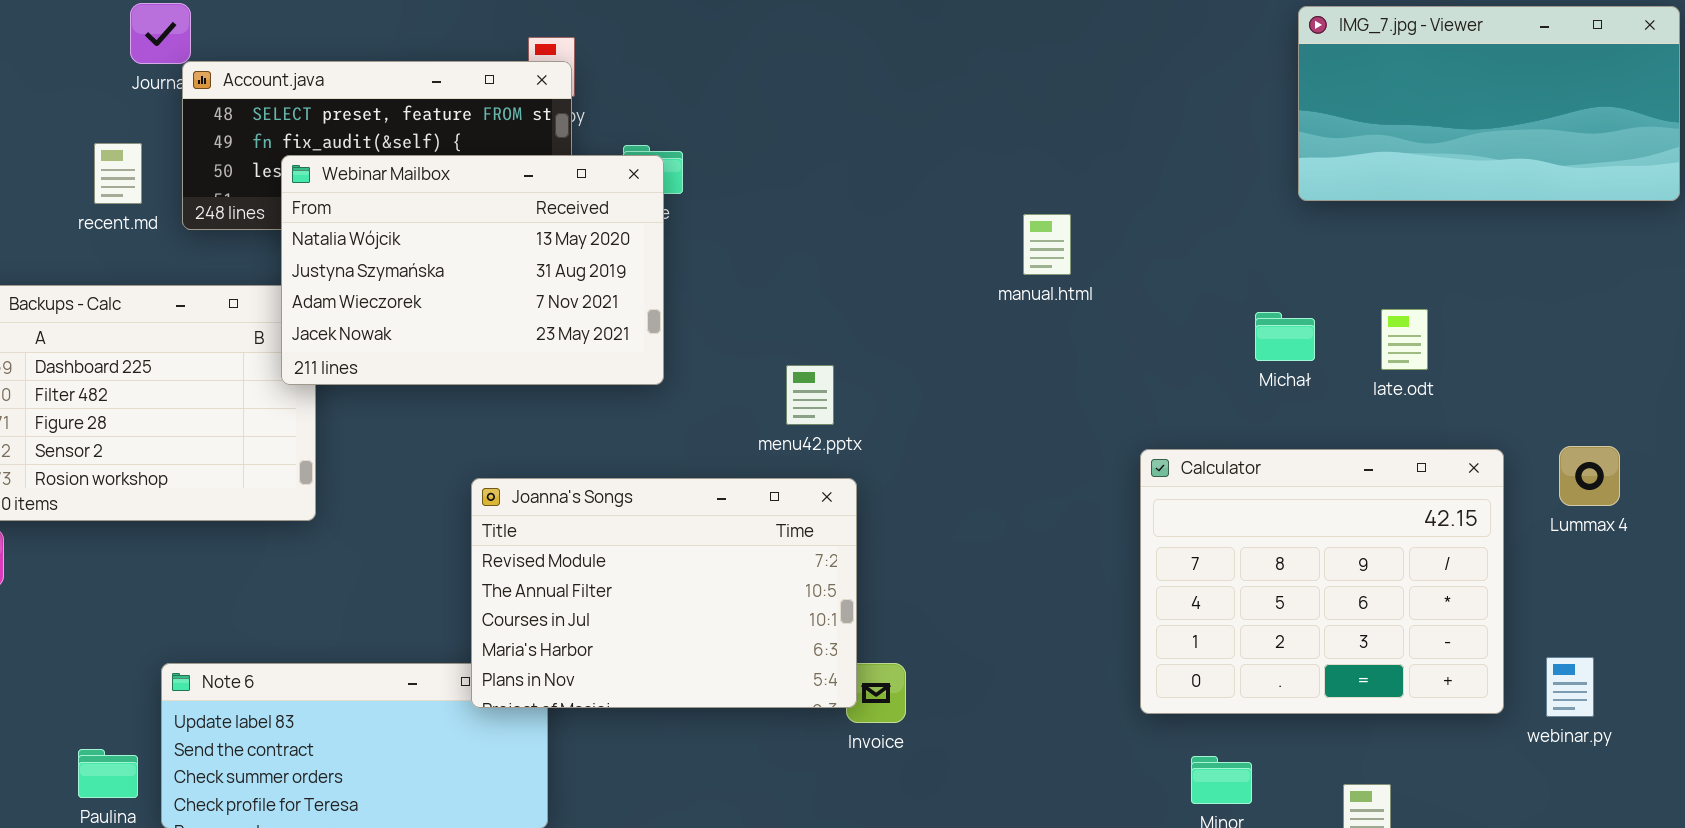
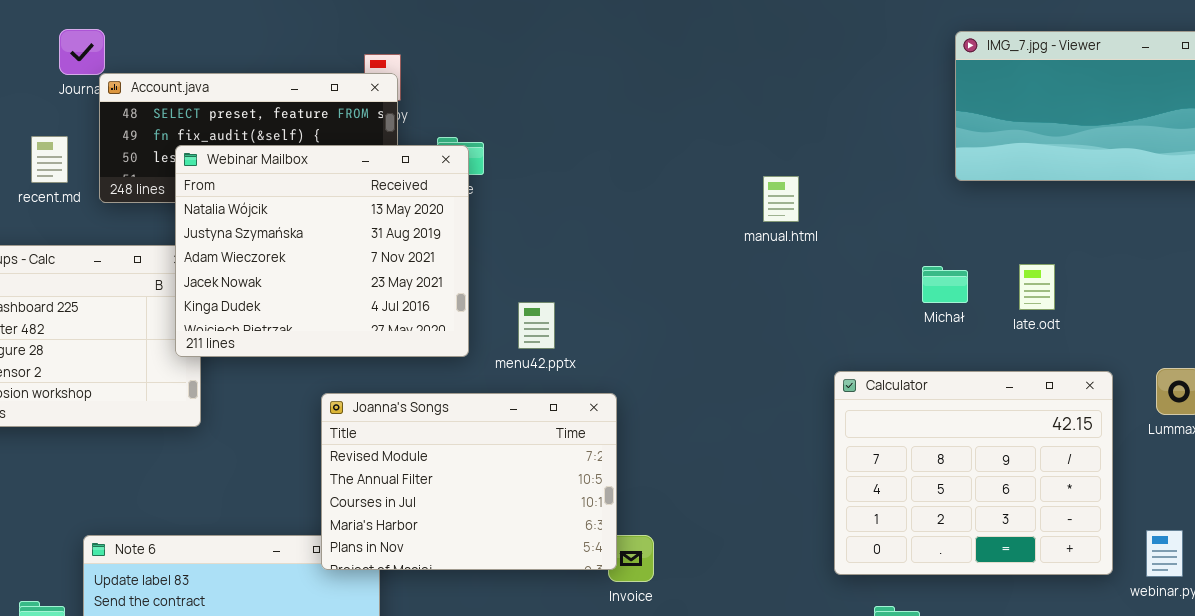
Webinar Mailbox: [281,155,664,385] -> [175,145,469,357], resized
manual.html: [1023,214,1071,275] -> [763,176,799,222], moved
menu42.pptx: [786,365,834,425] -> [518,302,555,349], moved

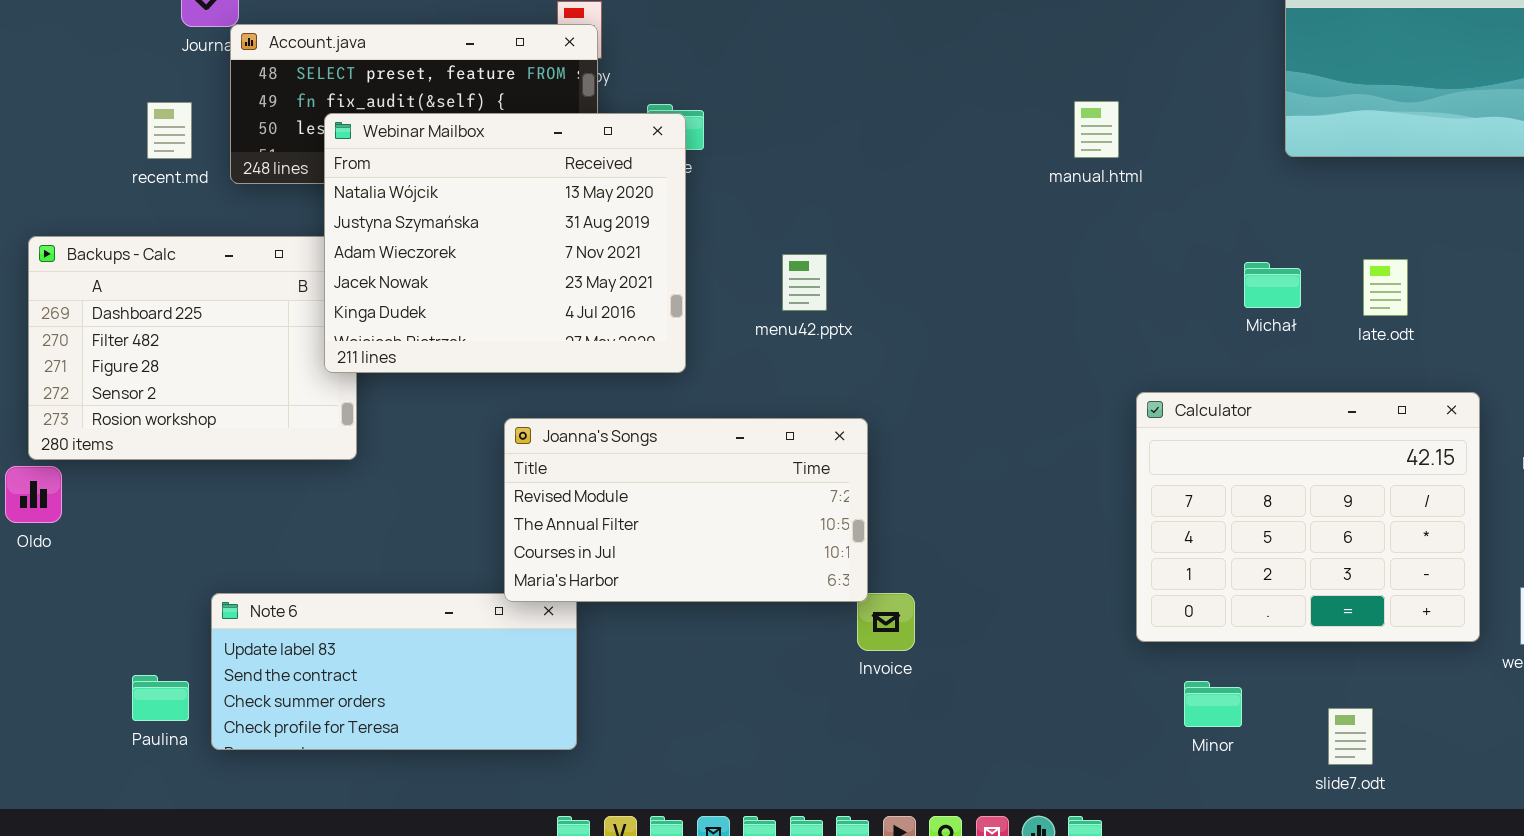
manual.html: [763,176,799,222] -> [1074,101,1119,158], moved
menu42.pptx: [518,302,555,349] -> [782,254,827,311], moved
Joanna's Songs: [321,393,617,570] -> [504,418,868,602], resized

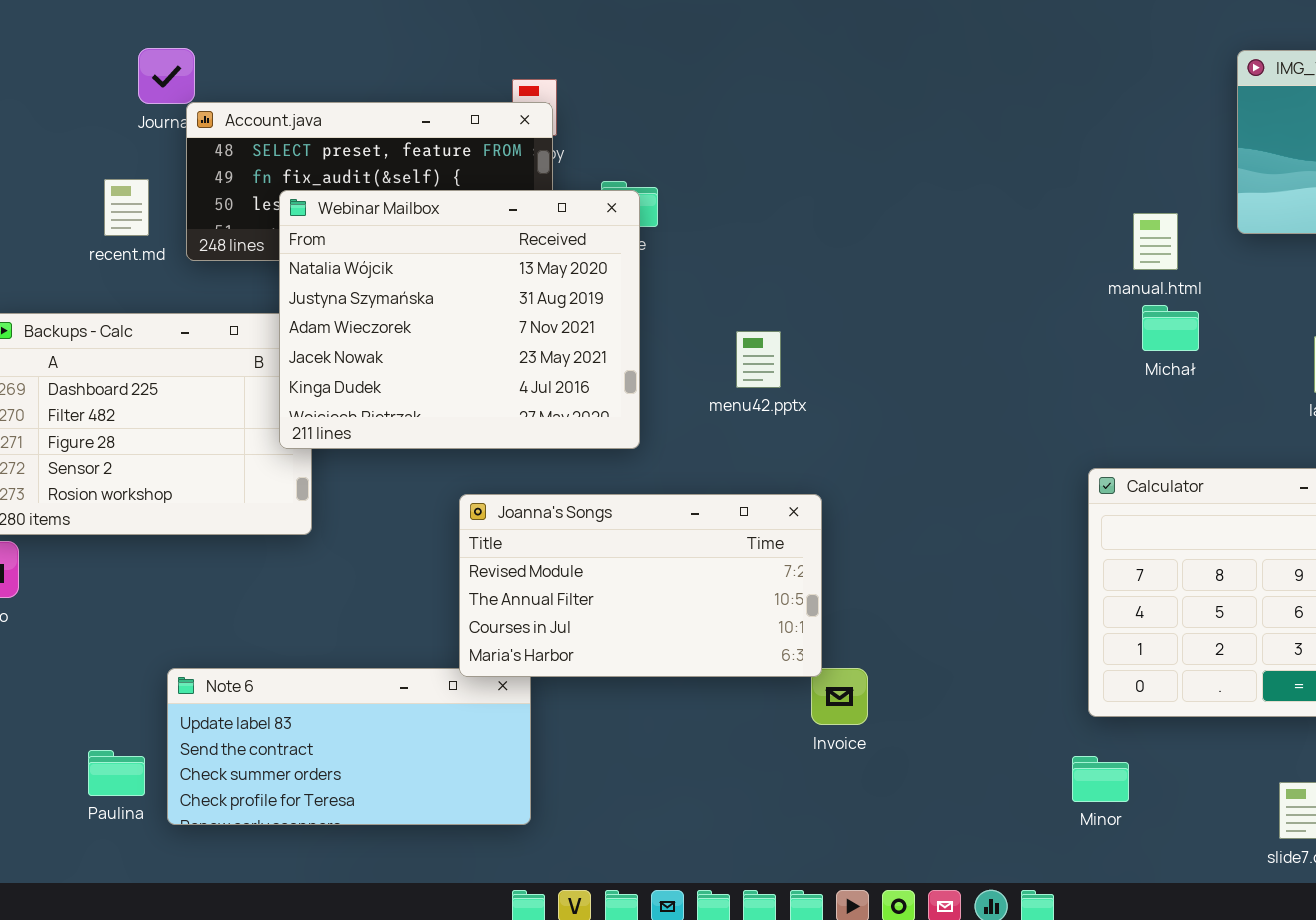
manual.html: [1074,101,1119,158] -> [1133,213,1178,270], moved
Michał: [1244,262,1301,308] -> [1142,305,1199,351], moved
Minor: [1184,681,1242,727] -> [1072,756,1129,802], moved

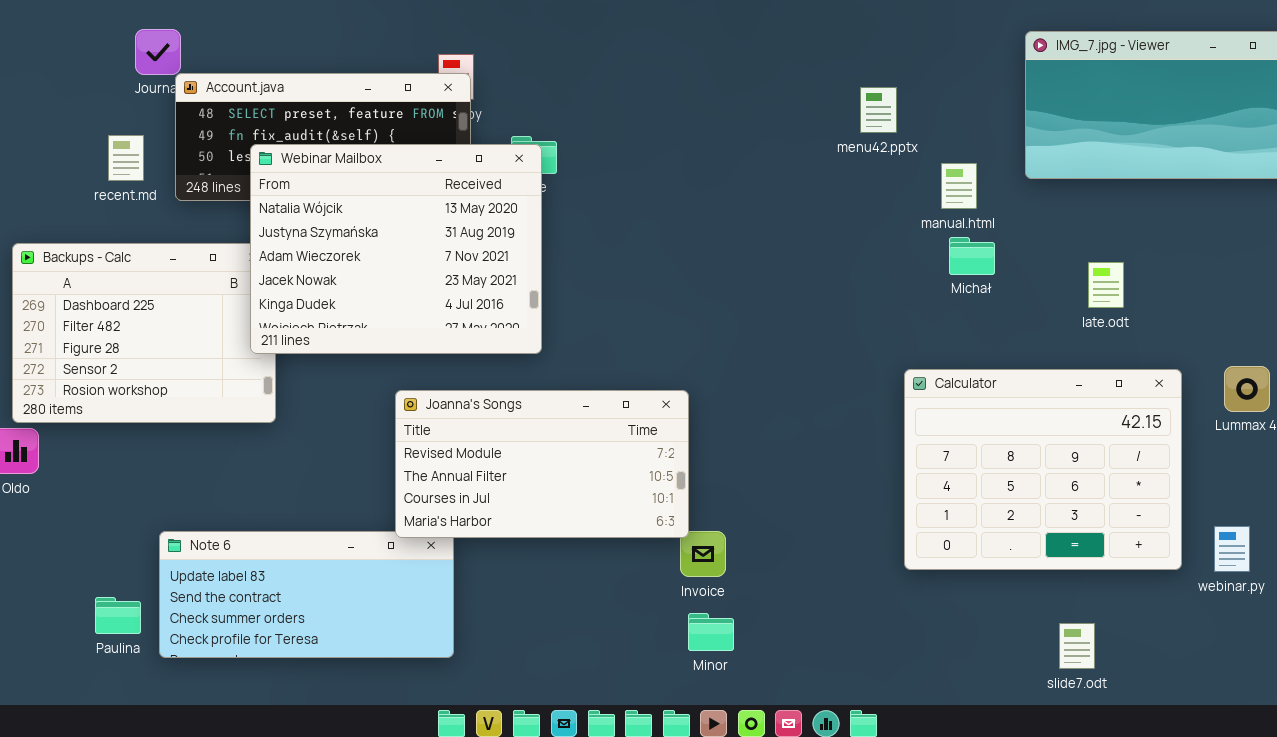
menu42.pptx: [736,331,781,388] -> [860,87,897,133], moved
Minor: [1072,756,1129,802] -> [688,613,734,651], moved

